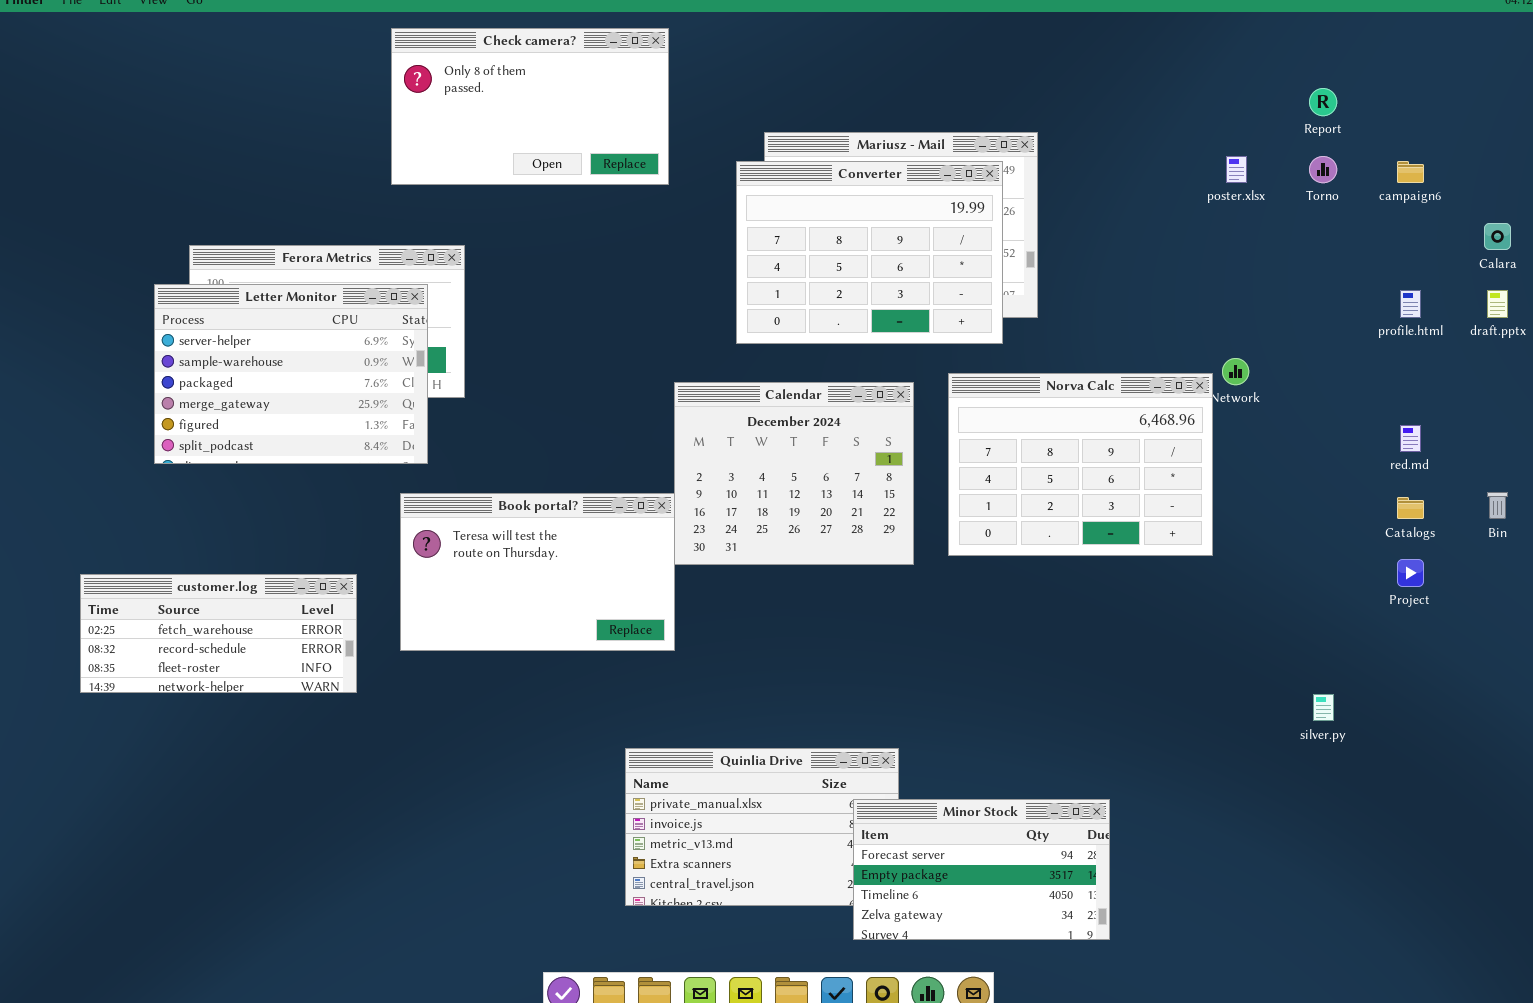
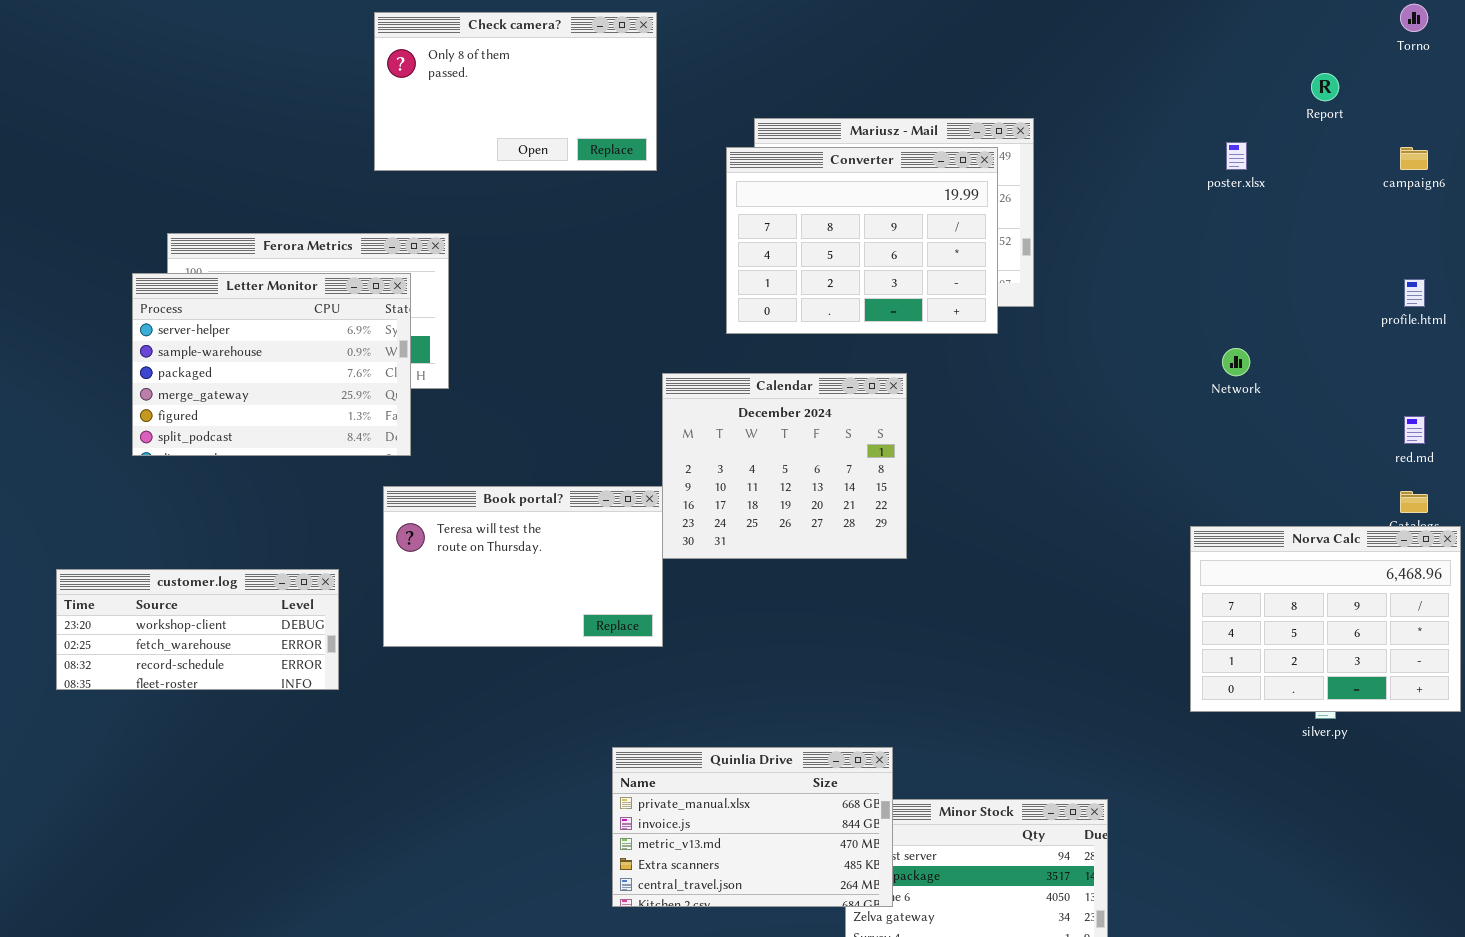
Torno: [1309,156,1337,183] -> [1400,4,1428,32], moved
Norva Calc: [948,373,1213,556] -> [1190,526,1461,712], moved
customer.log: [80,574,357,693] -> [56,569,339,690], scrolled up 1 row
Quinlia Drive: [625,748,899,906] -> [612,747,893,907], raised

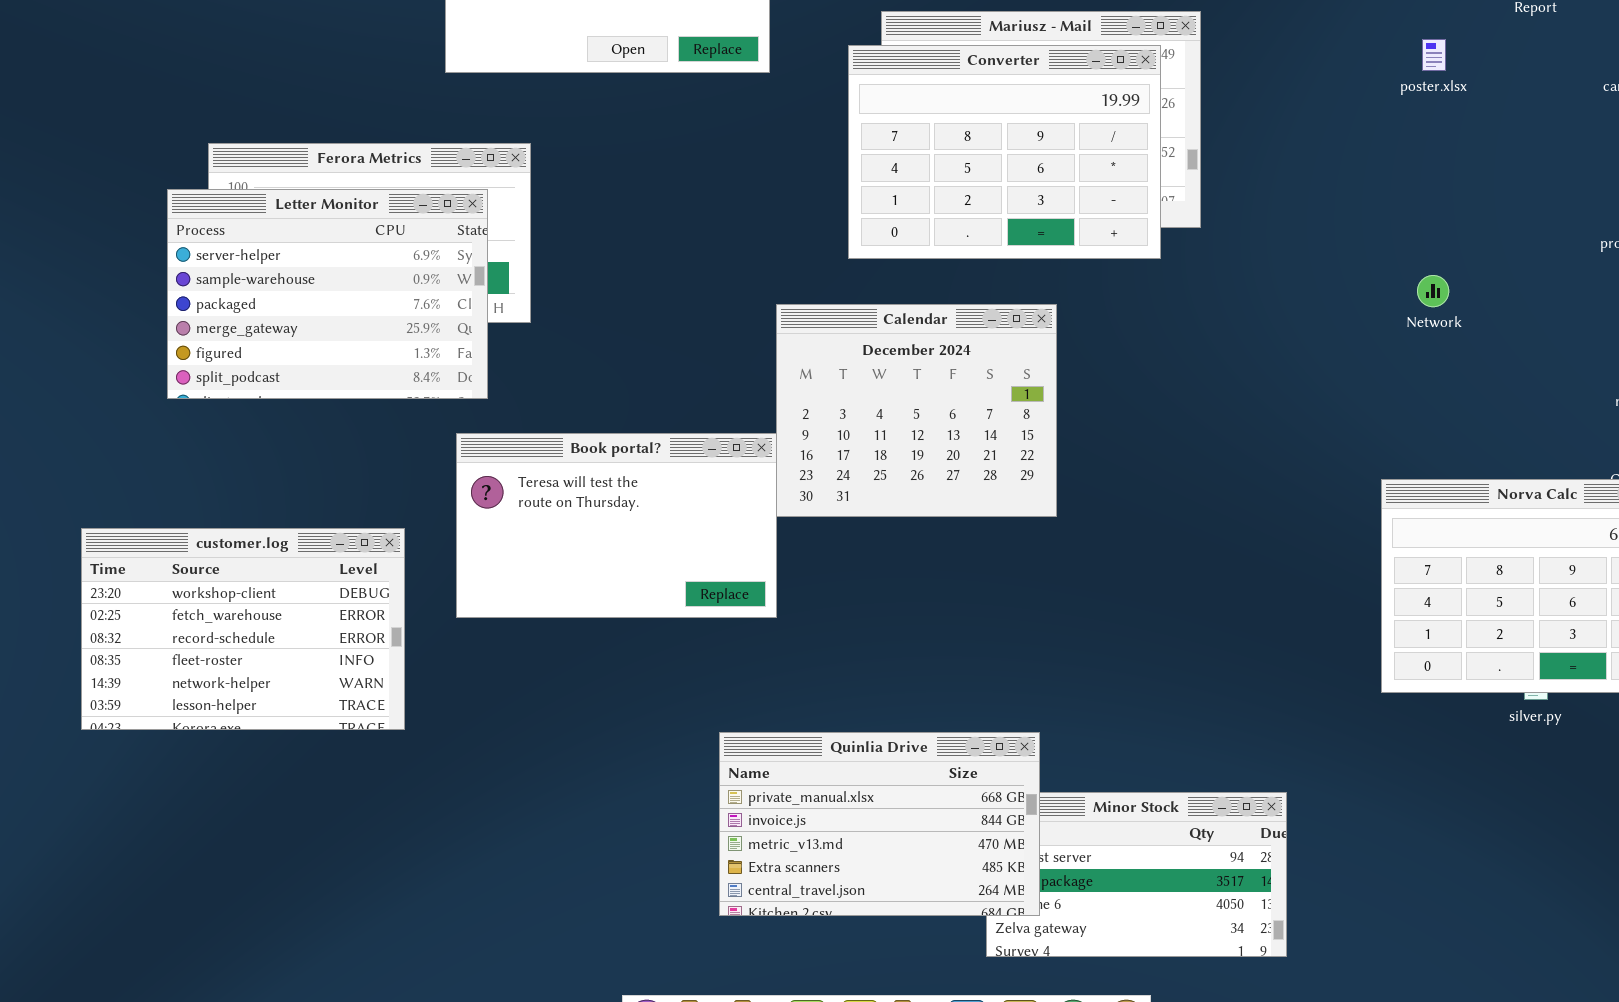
customer.log: [56,569,339,690] -> [81,528,405,730], resized

